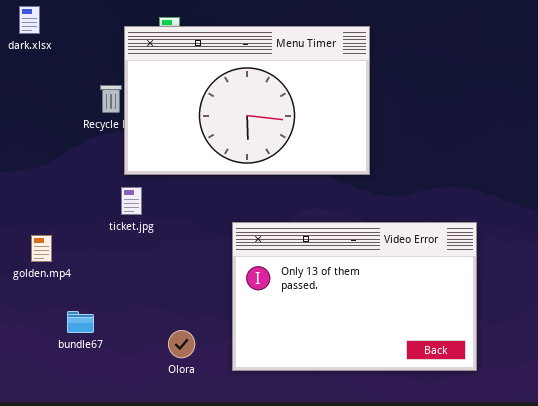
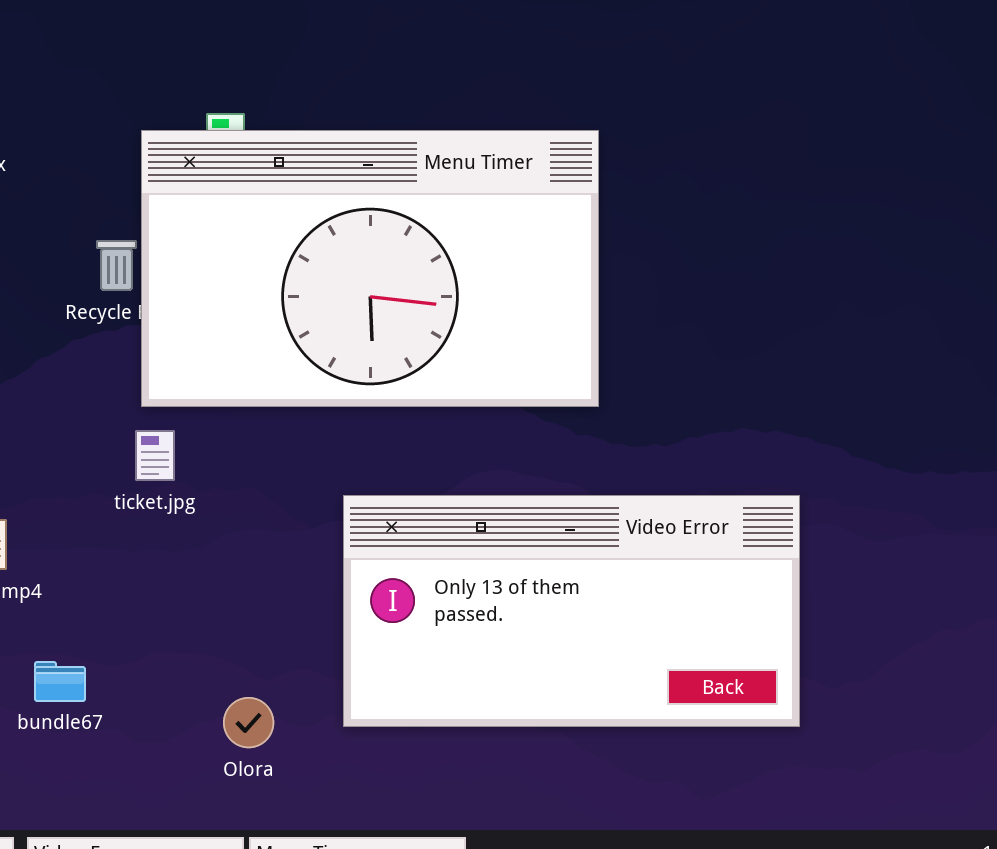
Video Error: [232,222,477,371] -> [343,495,800,727], resized

